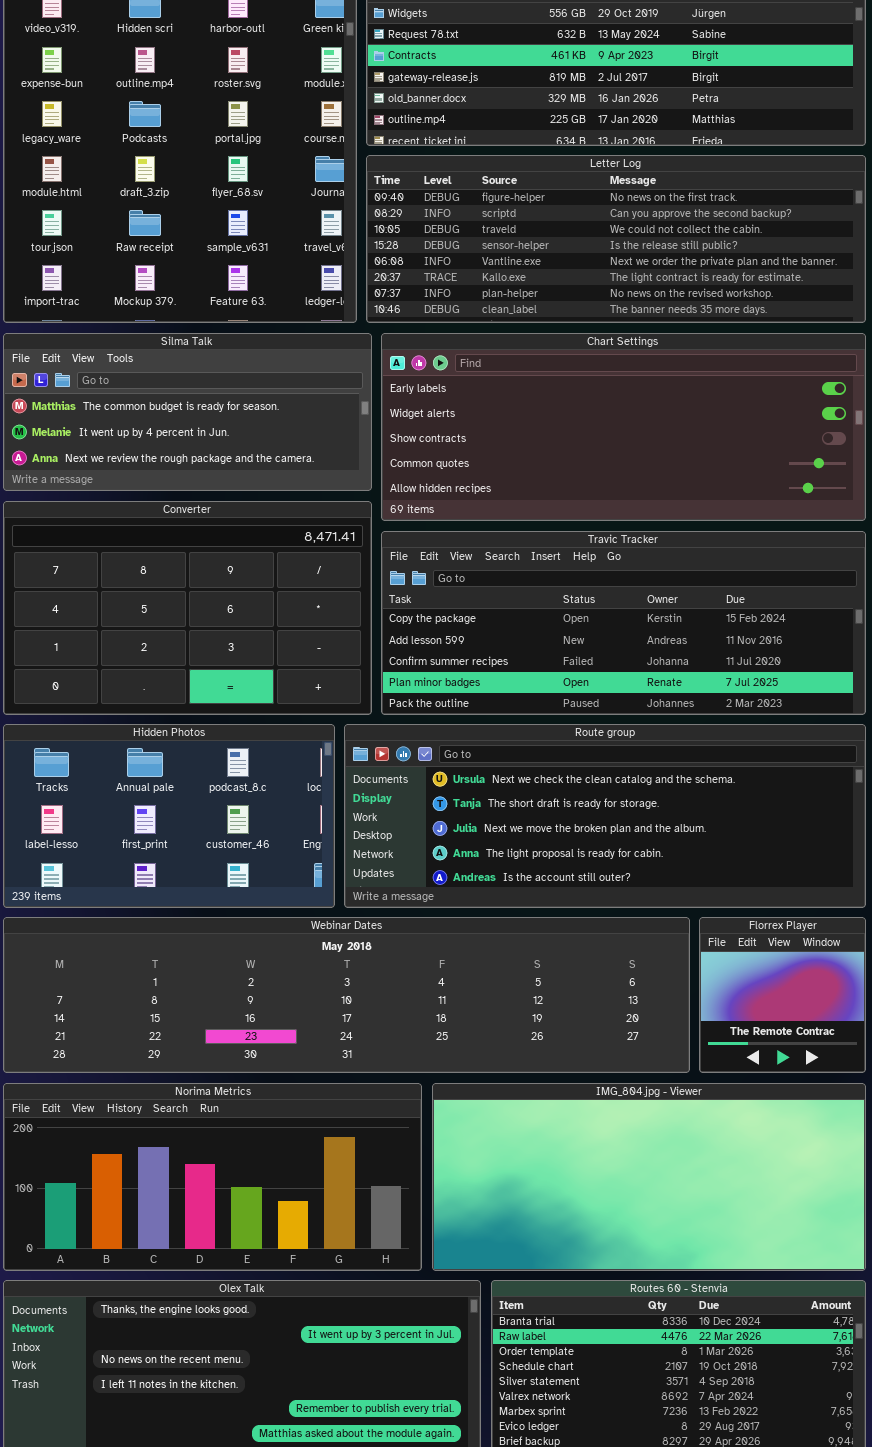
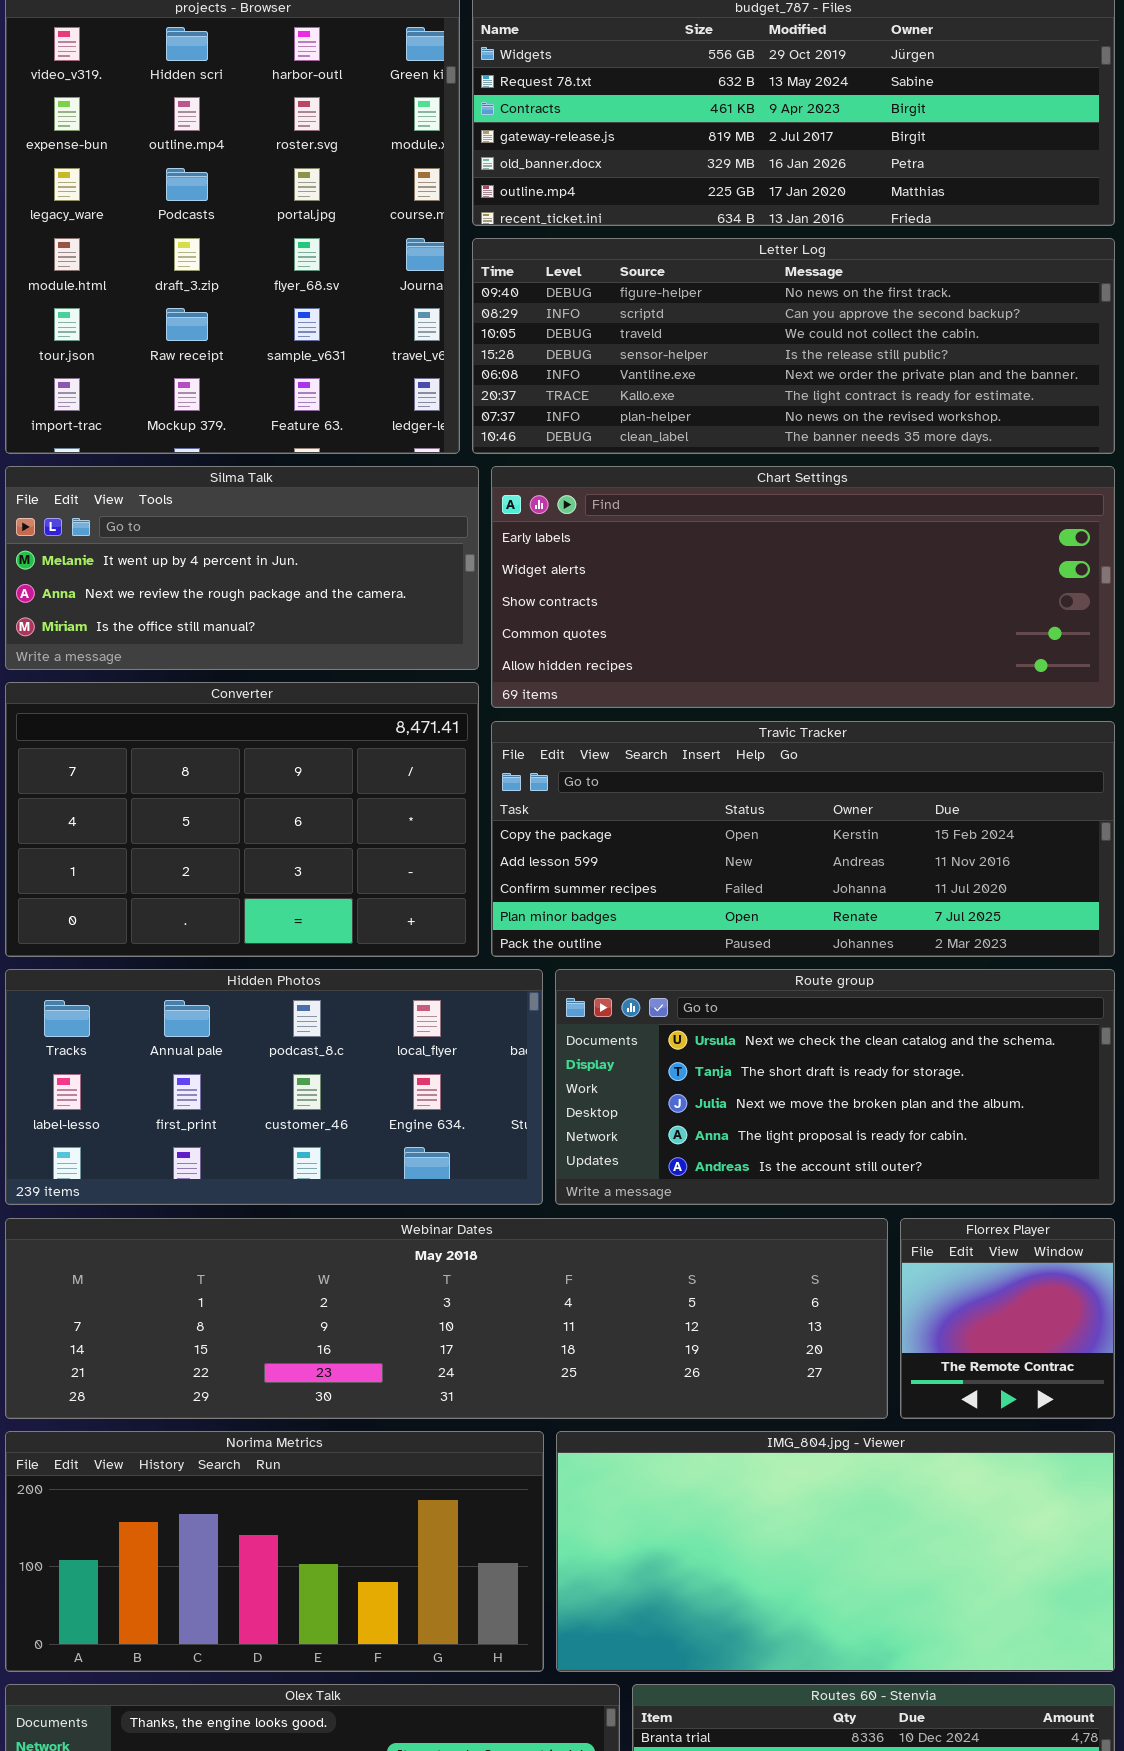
Silma Talk: [3,333,372,491] -> [5,466,479,670], scrolled down 1 row
Hidden Photos: [3,724,335,908] -> [5,969,543,1205], resized
Route group: [344,724,866,908] -> [555,969,1115,1205], resized

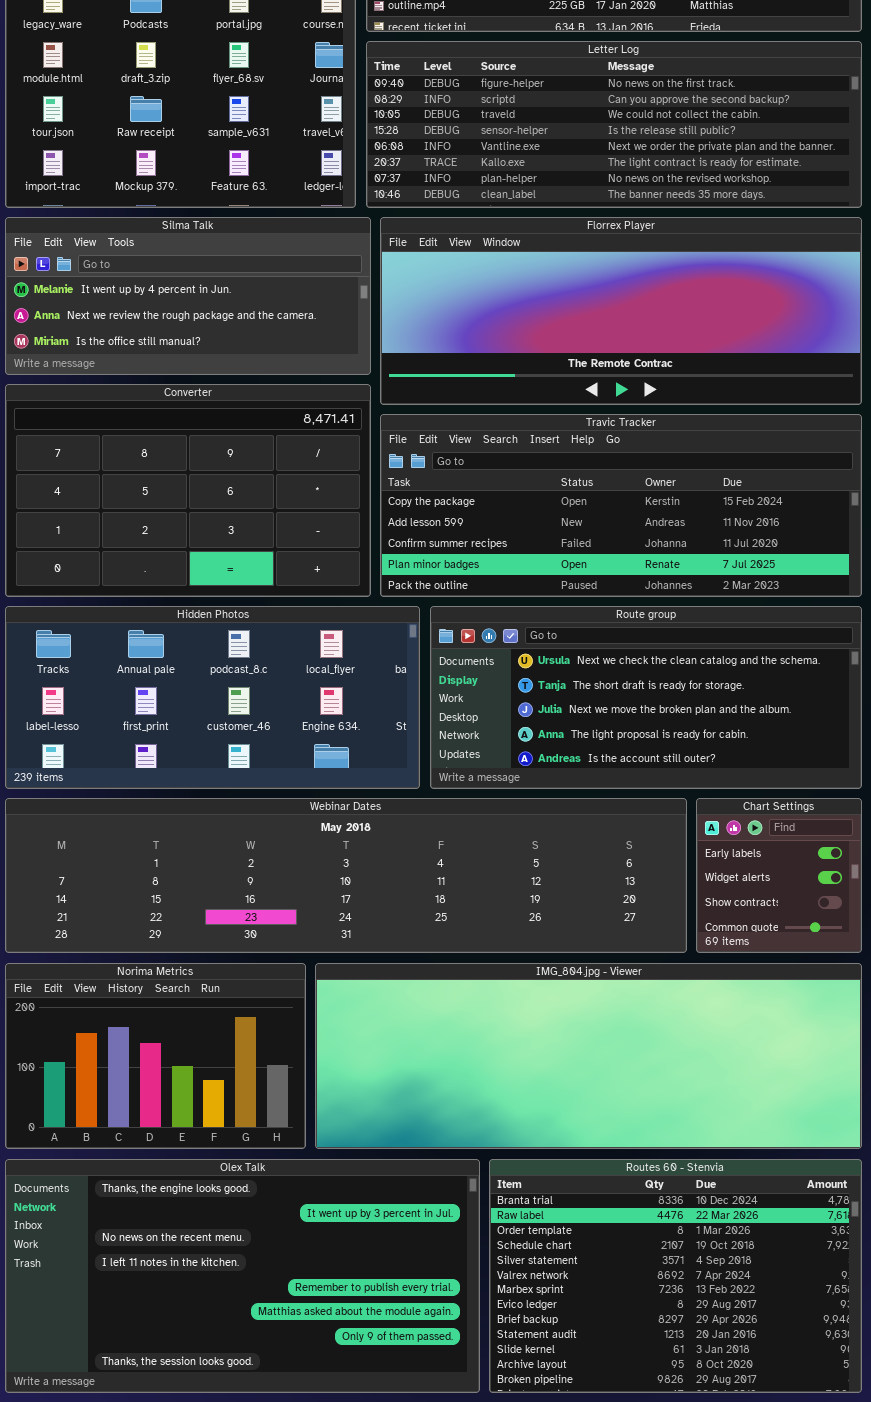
Chart Settings: [491,466,1115,708] -> [696,798,862,953], moved, resized
Florrex Player: [900,1218,1115,1419] -> [380,217,862,405], moved, resized
Norima Metrics: [5,1431,544,1672] -> [5,963,306,1149], resized
IMG_804.jpg - Viewer: [556,1431,1115,1672] -> [315,963,862,1149], resized

